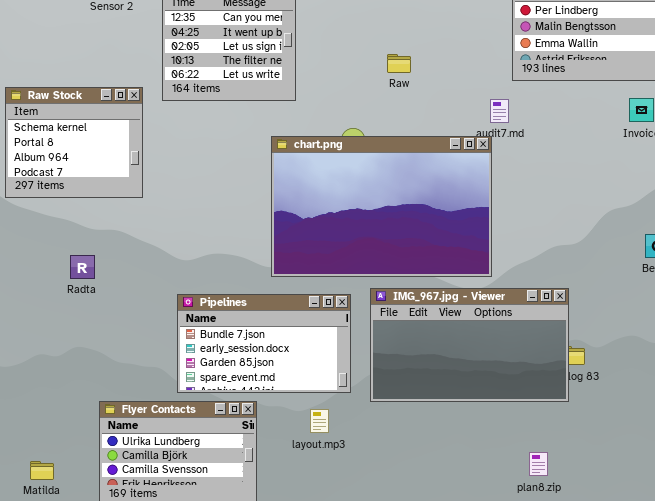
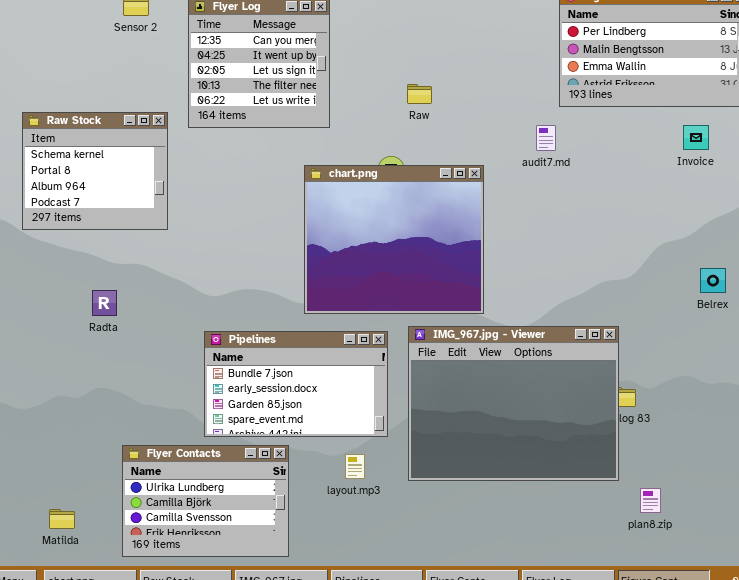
Raw: [387,54,411,73] -> [407,84,432,104], moved
chart.png: [271,136,492,277] -> [304,165,484,314], resized
IMG_967.jpg - Viewer: [370,288,569,402] -> [408,326,619,481], resized
plan8.zip: [529,452,548,476] -> [640,488,661,513], moved

